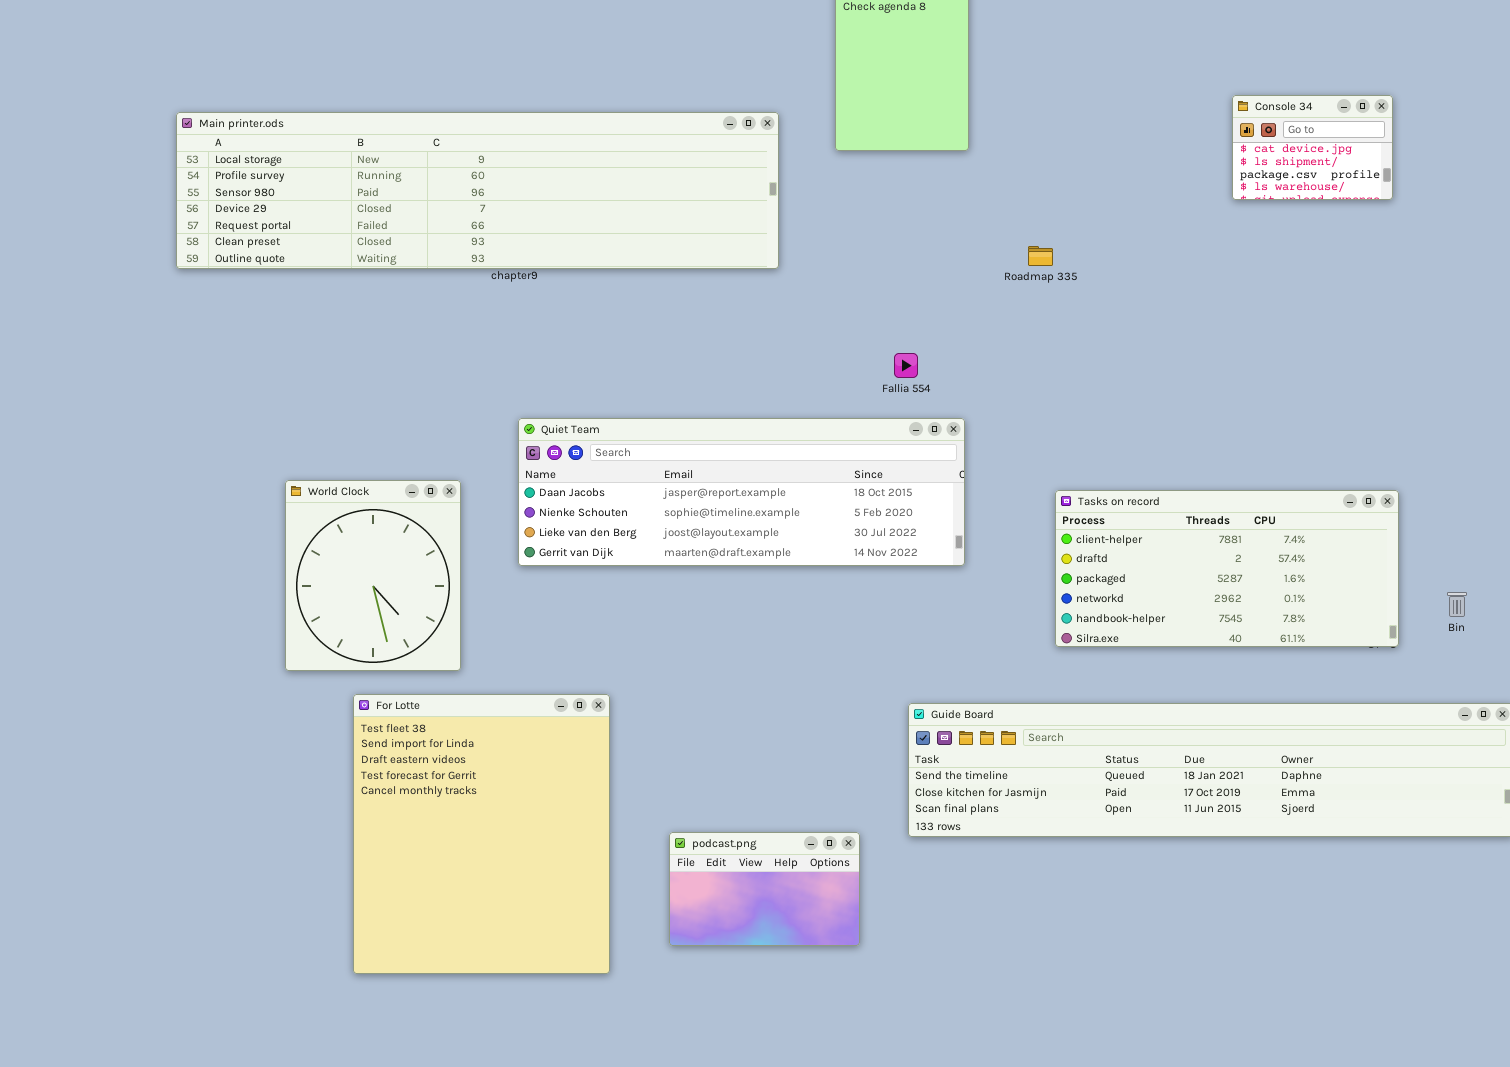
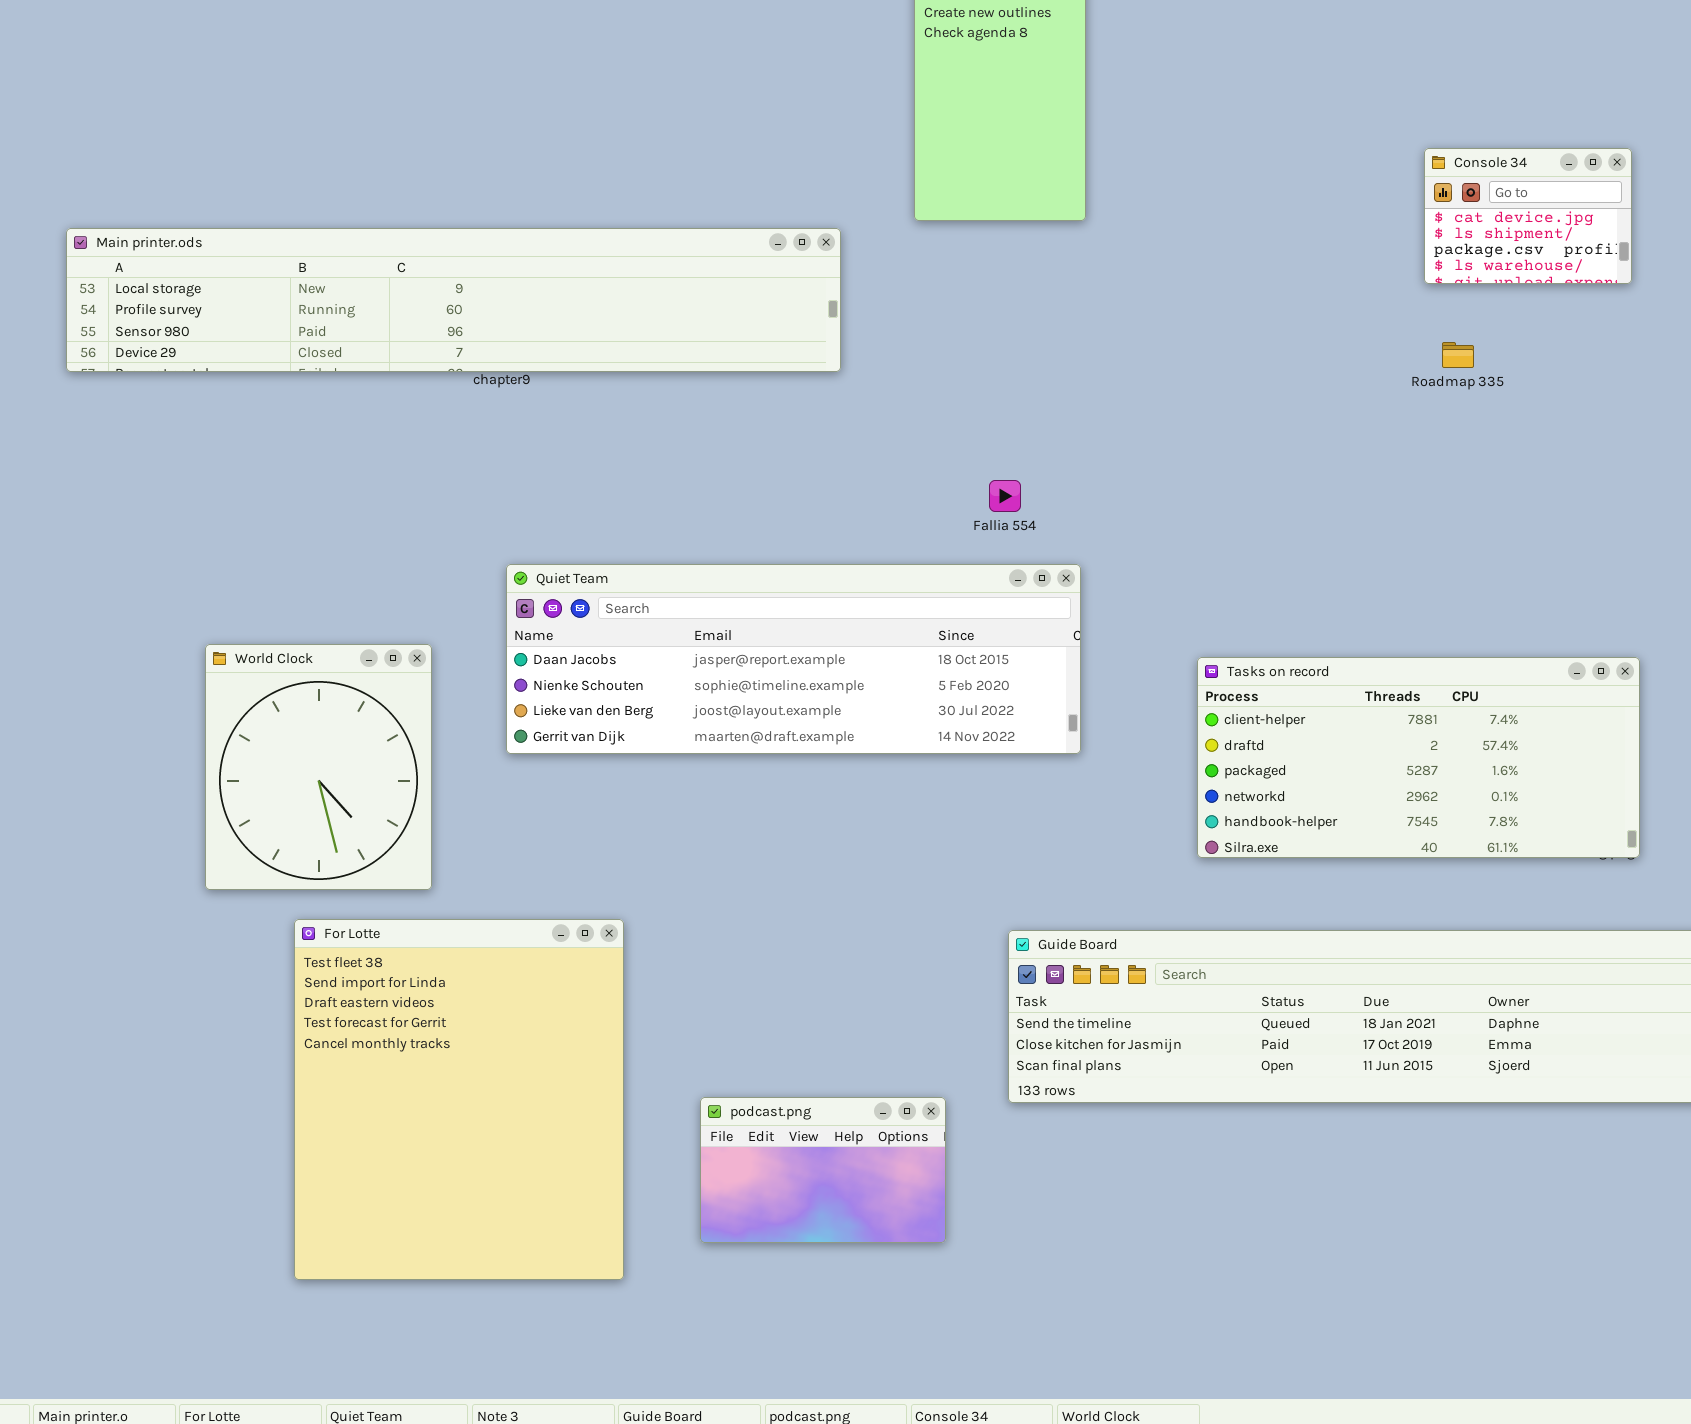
Main printer.ods: [176,112,779,269] -> [66,228,841,372], resized
Roadmap 335: [1028,246,1053,266] -> [1442,342,1474,368], moved

